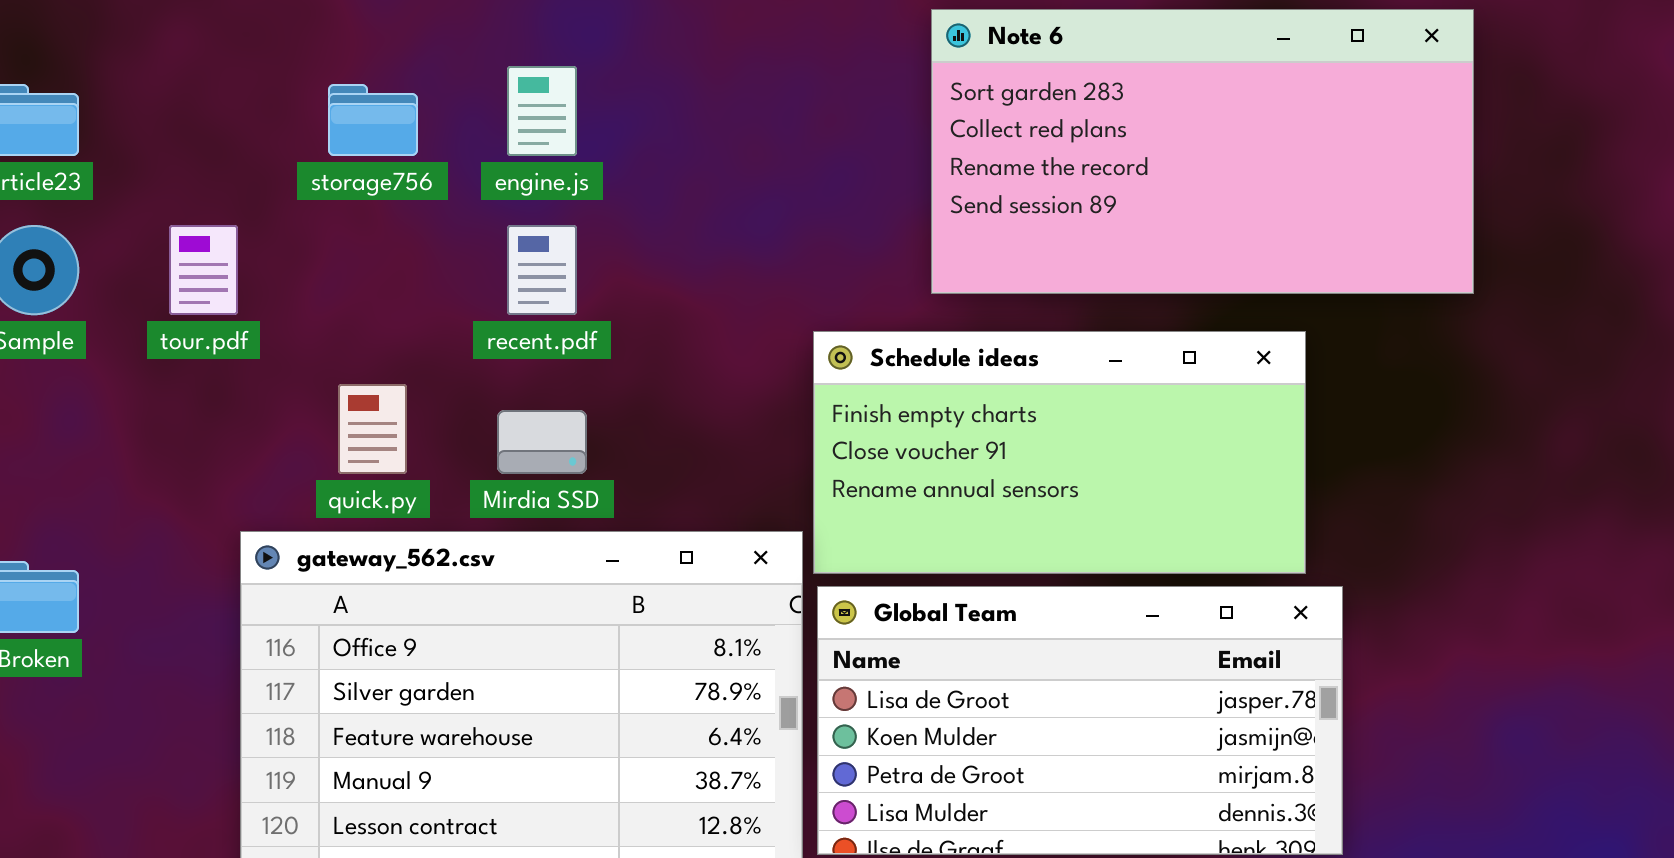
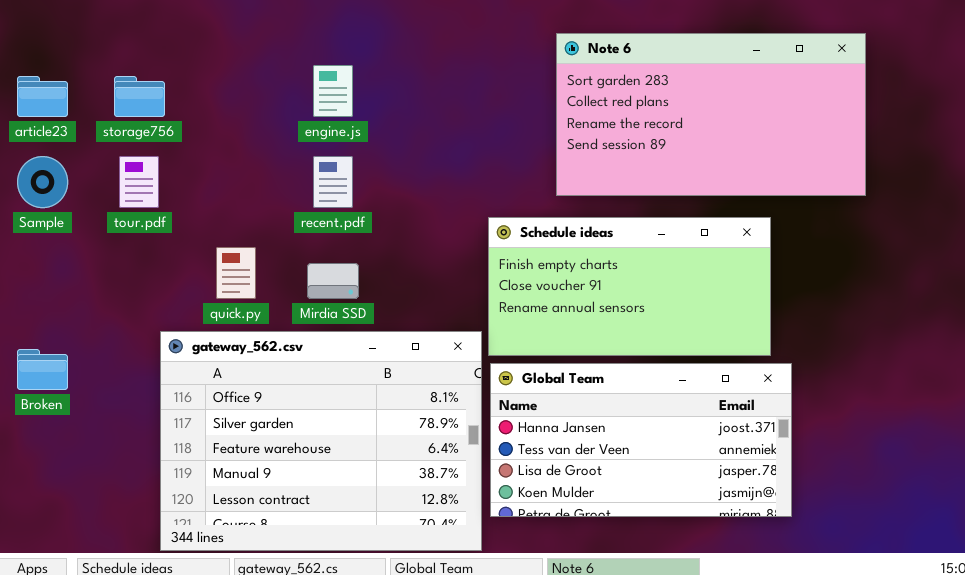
storage756: [328,84,418,156] -> [114,76,165,117], moved
Global Team: [817,586,1343,855] -> [490,363,792,517], scrolled up 2 rows

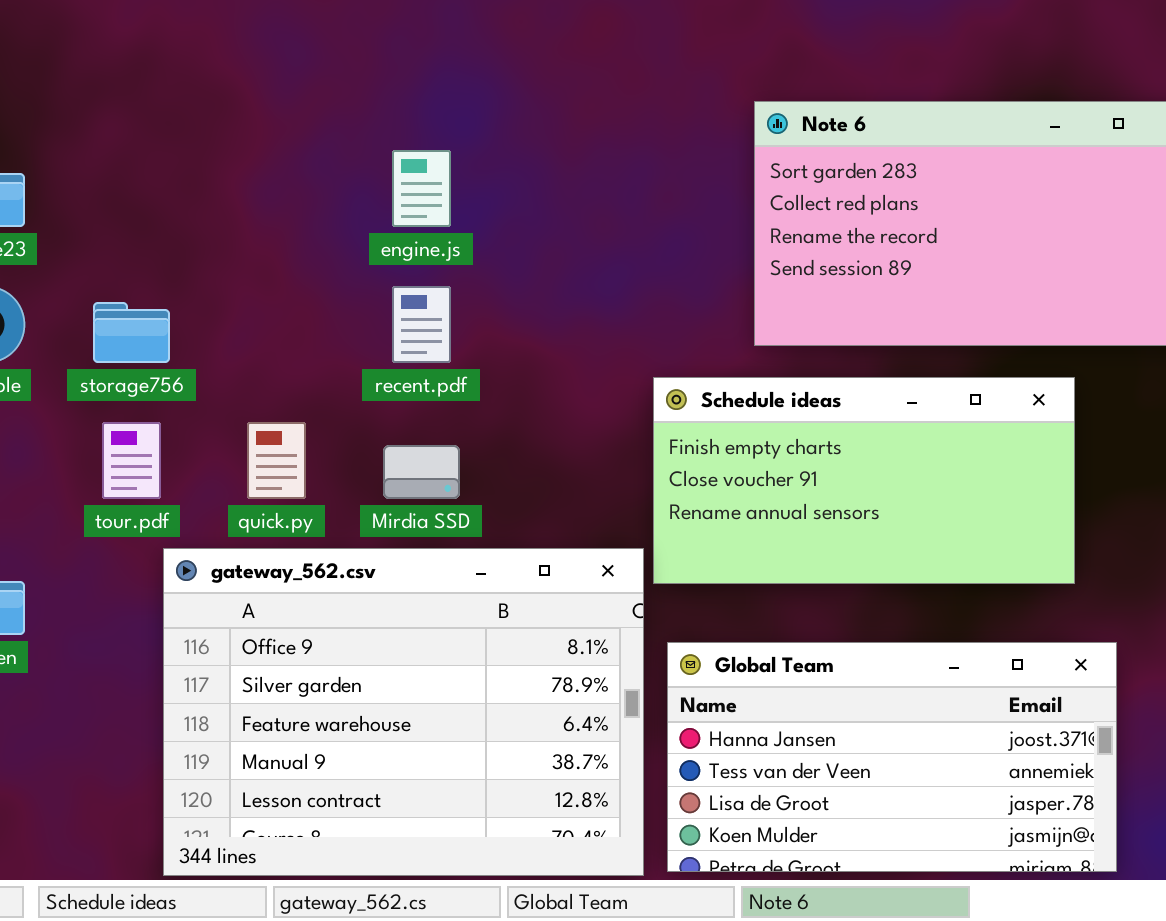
storage756: [114,76,165,117] -> [93,302,170,363], moved
tour.pdf: [119,156,159,208] -> [102,422,161,499], moved
Global Team: [490,363,792,517] -> [667,642,1117,872], moved

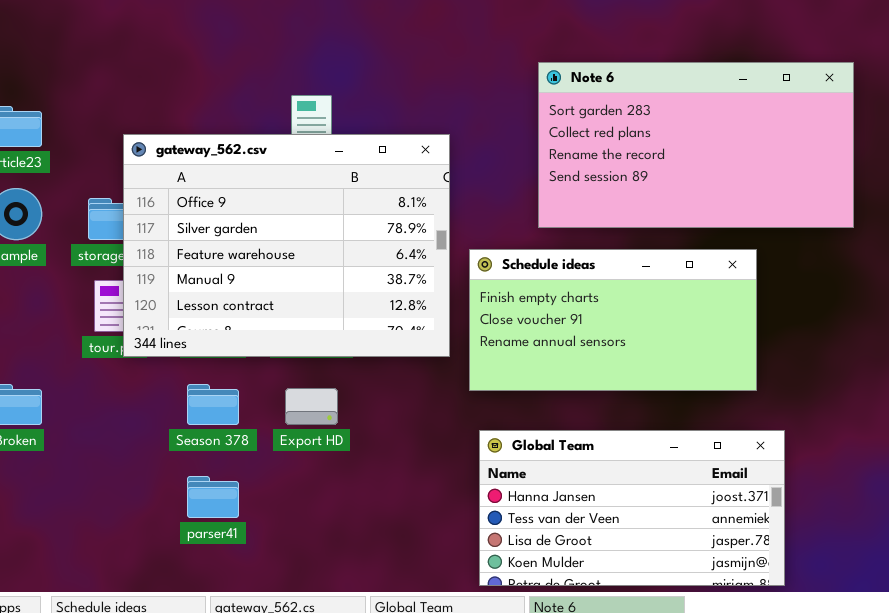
gateway_562.csv: [163,548,644,876] -> [123,134,450,357], moved

